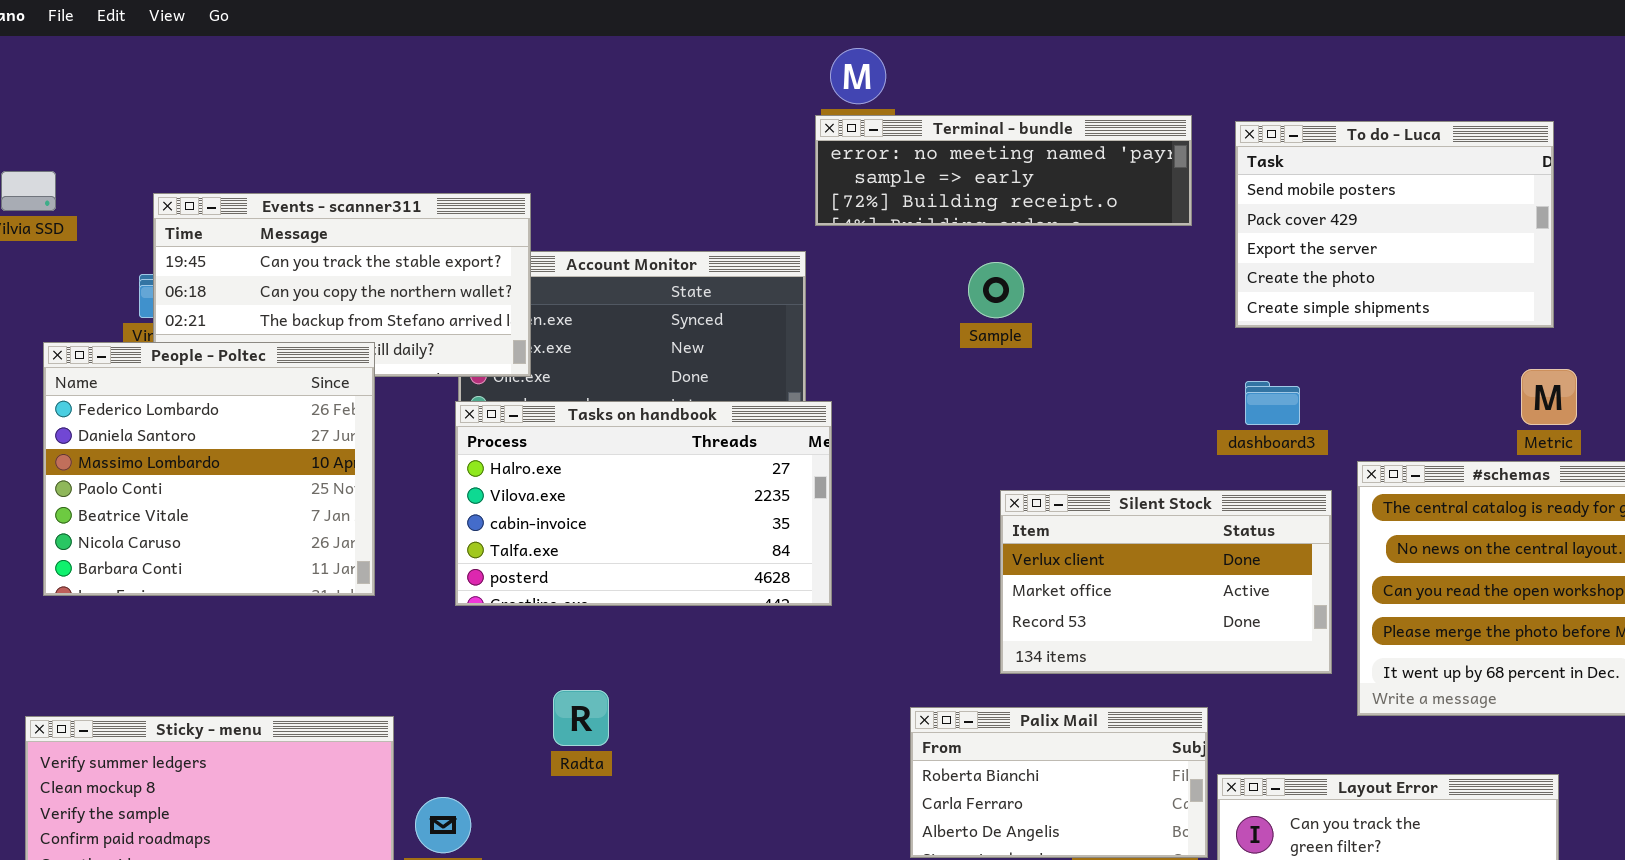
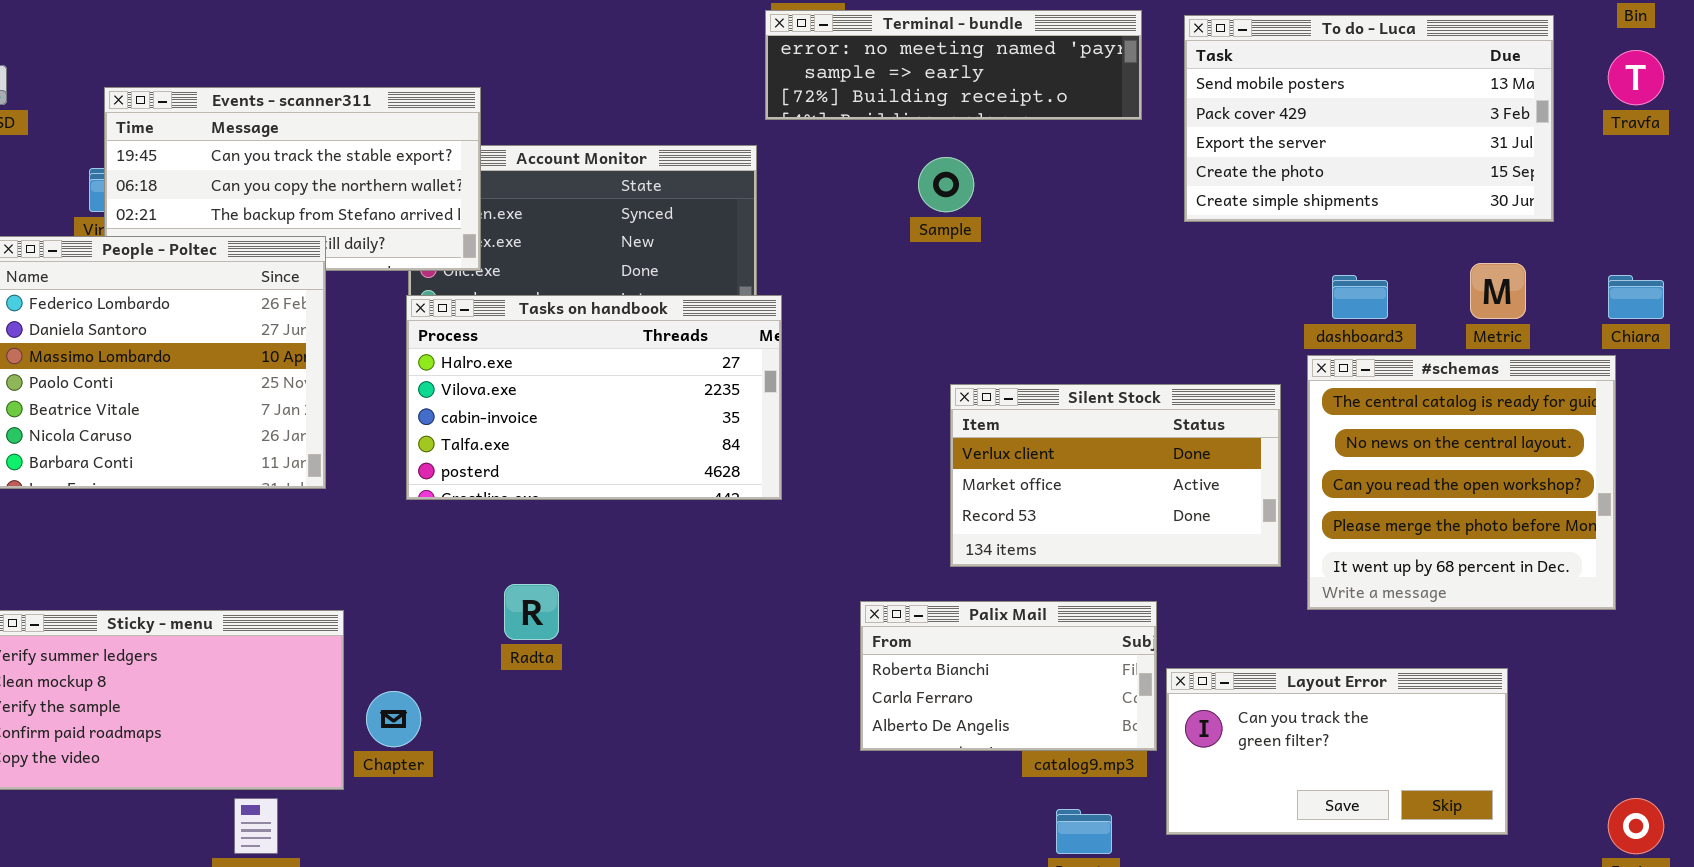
To do - Luca: [1235,121,1554,328] -> [1184,15,1554,222], resized
dashboard3: [1245,381,1300,425] -> [1332,275,1388,319], moved

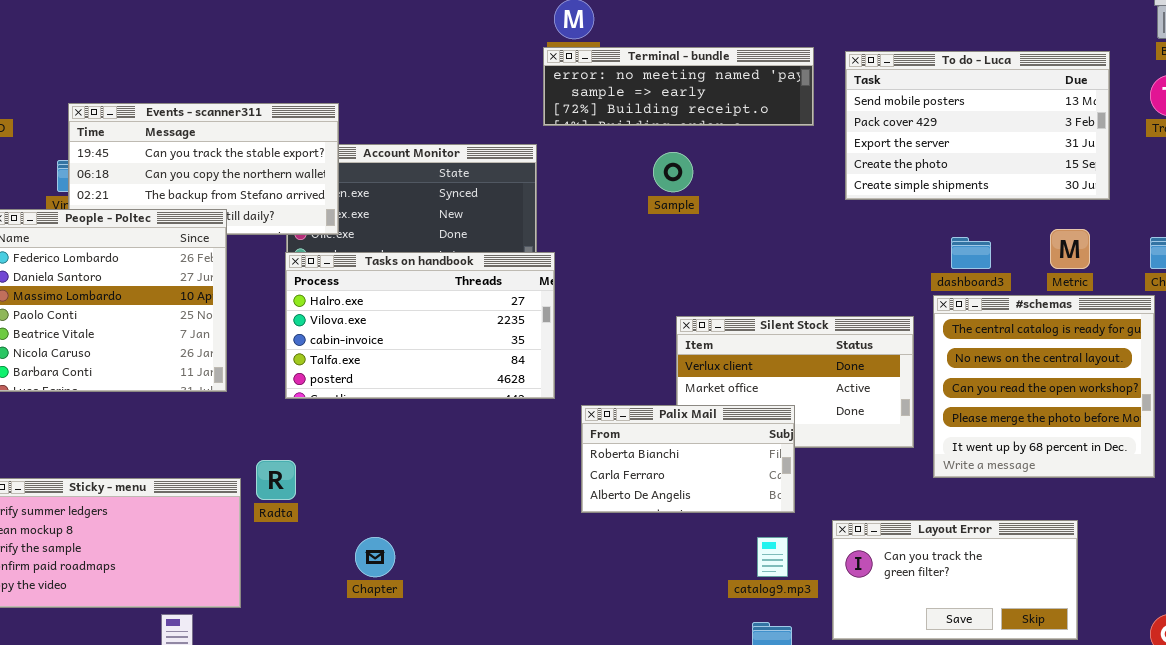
Radta: [504,584,559,640] -> [256,460,296,500], moved
Palix Mail: [860,601,1157,751] -> [581,405,795,513], moved
Chapter: [366,691,421,747] -> [355,537,395,577], moved

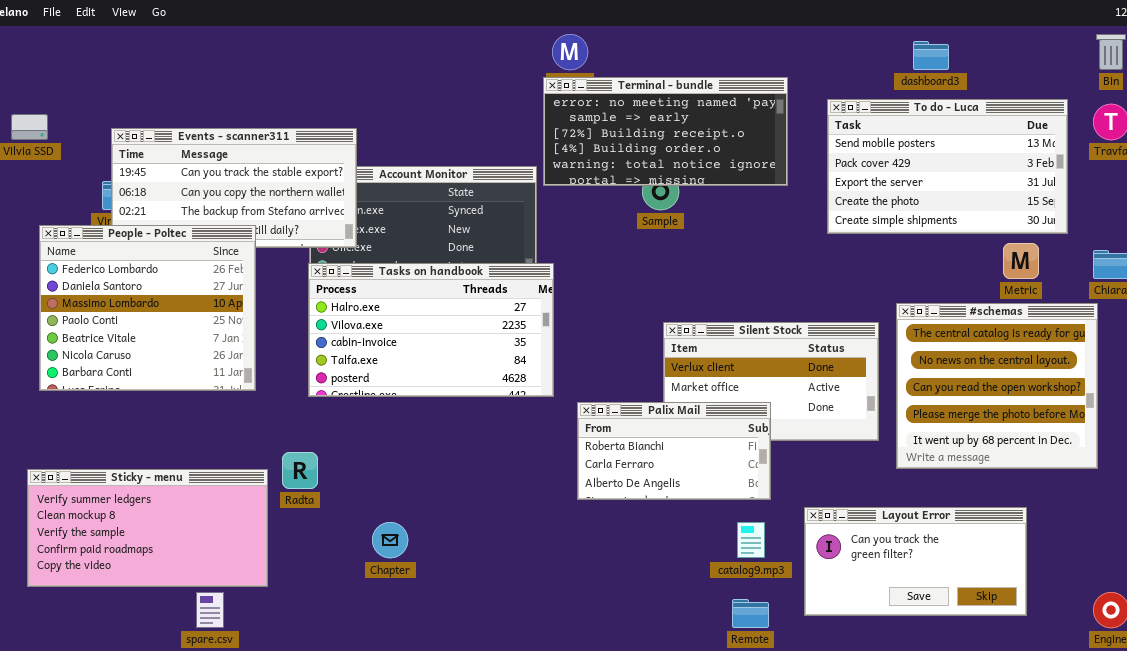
Terminal - bundle: [543,47,814,126] -> [543,77,788,186], resized
To do - Luca: [845,51,1110,200] -> [827,99,1068,234], moved
dashboard3: [951,237,991,269] -> [913,41,949,70], moved

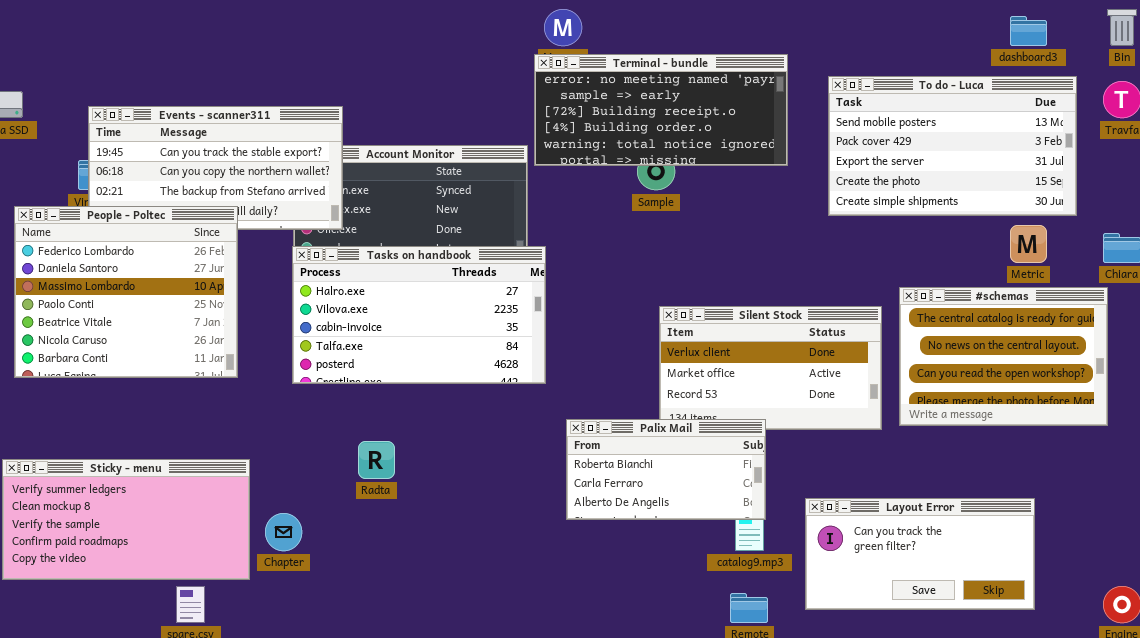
dashboard3: [913,41,949,70] -> [1010,16,1047,46], moved
#schemas: [896,303,1098,469] -> [899,287,1108,426], resized
Palix Mail: [577,402,771,500] -> [566,419,766,520], moved
Radta: [282,452,318,489] -> [358,441,395,479], moved
Chapter: [372,522,408,558] -> [265,513,302,551], moved

